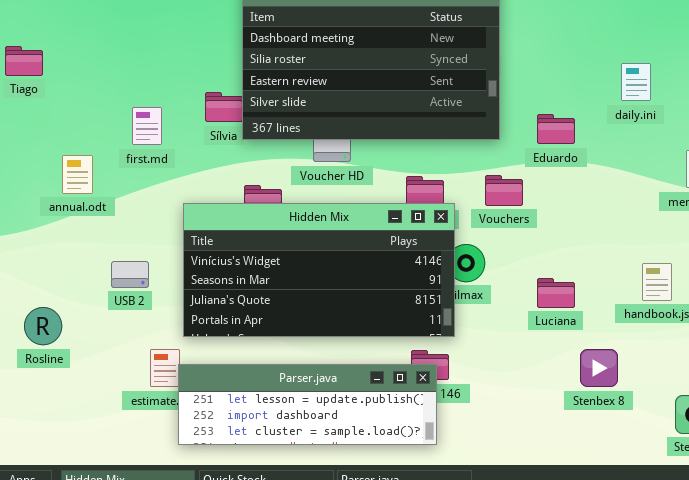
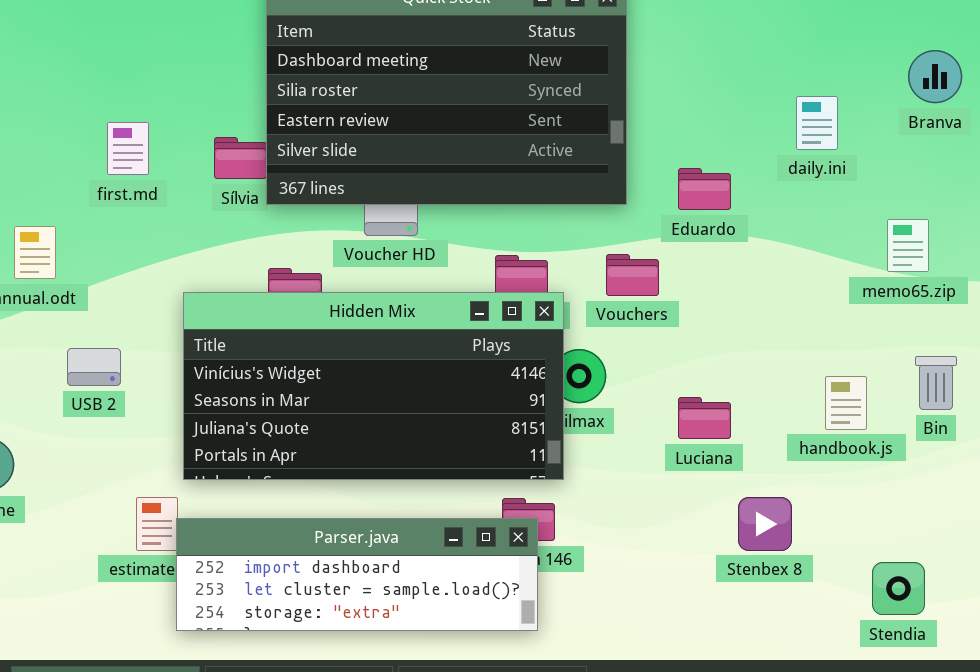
first.md: [132,107,162,145] -> [107,122,149,175], moved
USB 2: [111,261,149,288] -> [67,348,121,386], moved
Parser.java: [178,364,437,445] -> [176,518,538,631], scrolled down 1 row

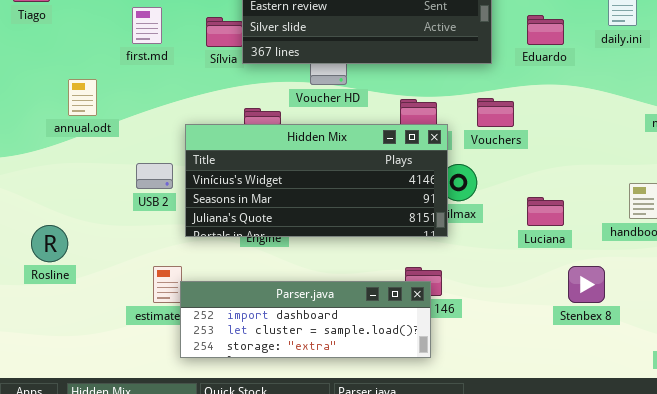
Eduardo: [678,168,731,210] -> [527,15,564,45], moved
Hidden Mix: [183,292,564,480] -> [185,124,448,237], resized
USB 2: [67,348,121,386] -> [136,163,173,189], moved

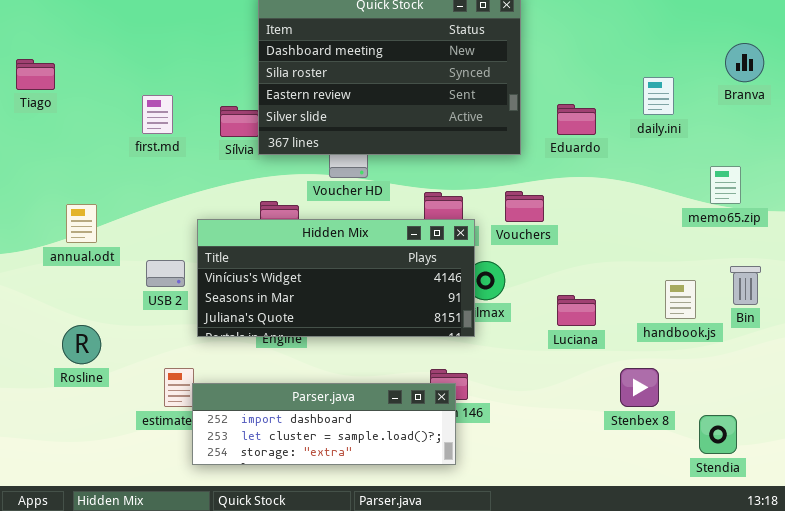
annual.odt: [68,79,97,116] -> [66,204,97,243], moved
Rosline: [31,225,68,262] -> [62,325,101,364], moved
Stenbex 8: [568,266,605,303] -> [620,368,659,407], moved

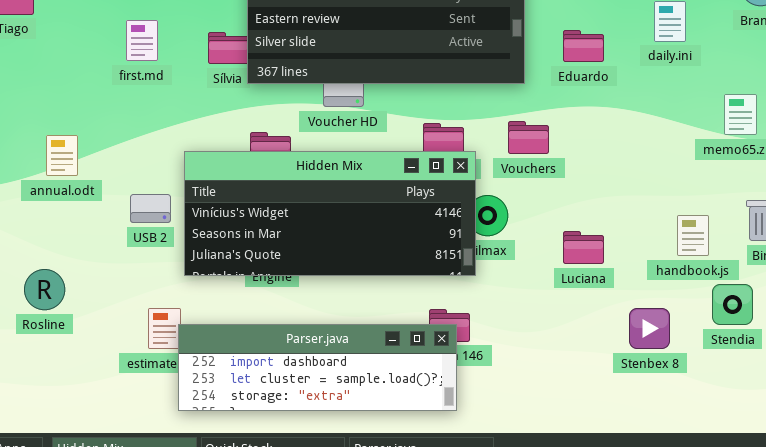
Rosline: [62,325,101,364] -> [24,269,65,310], moved
Stendia: [699,415,737,454] -> [712,284,753,325], moved

